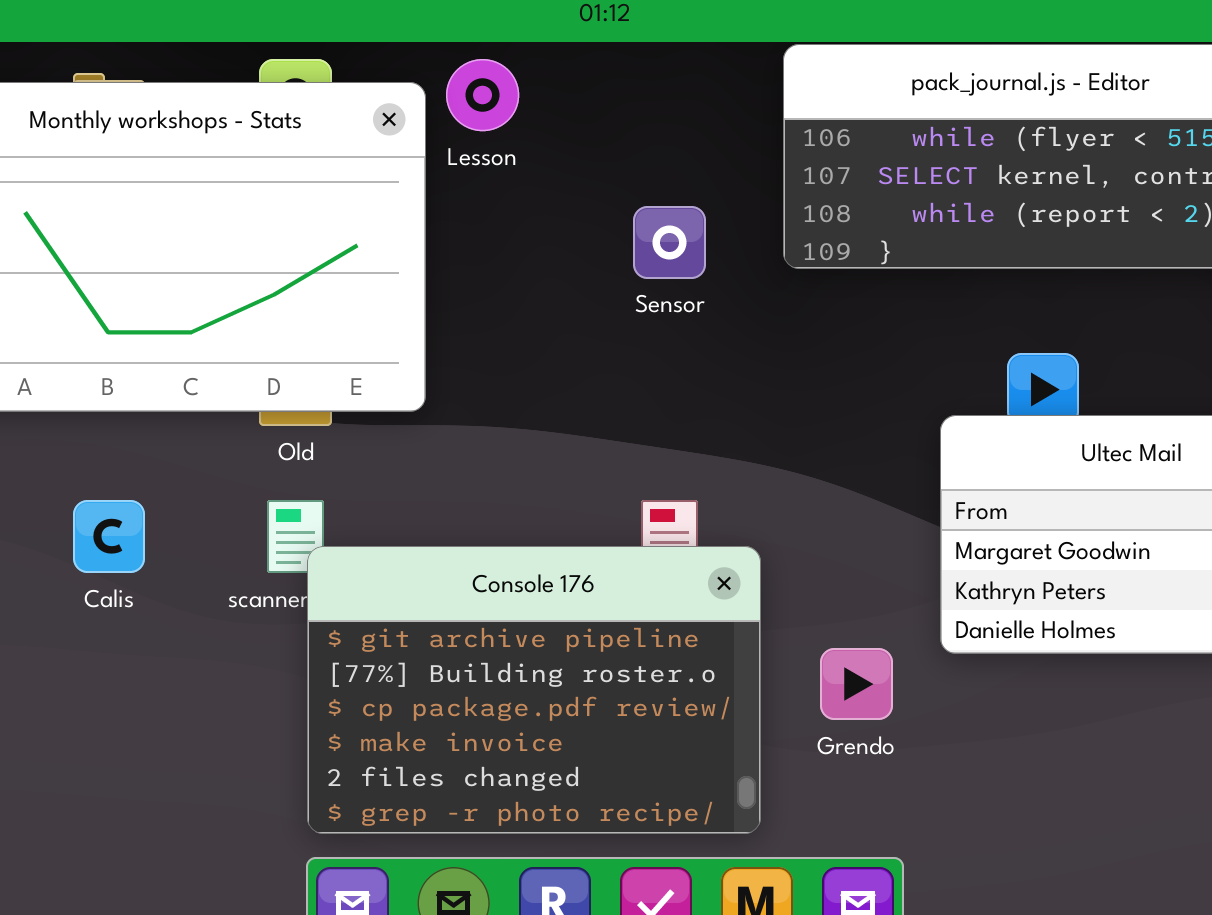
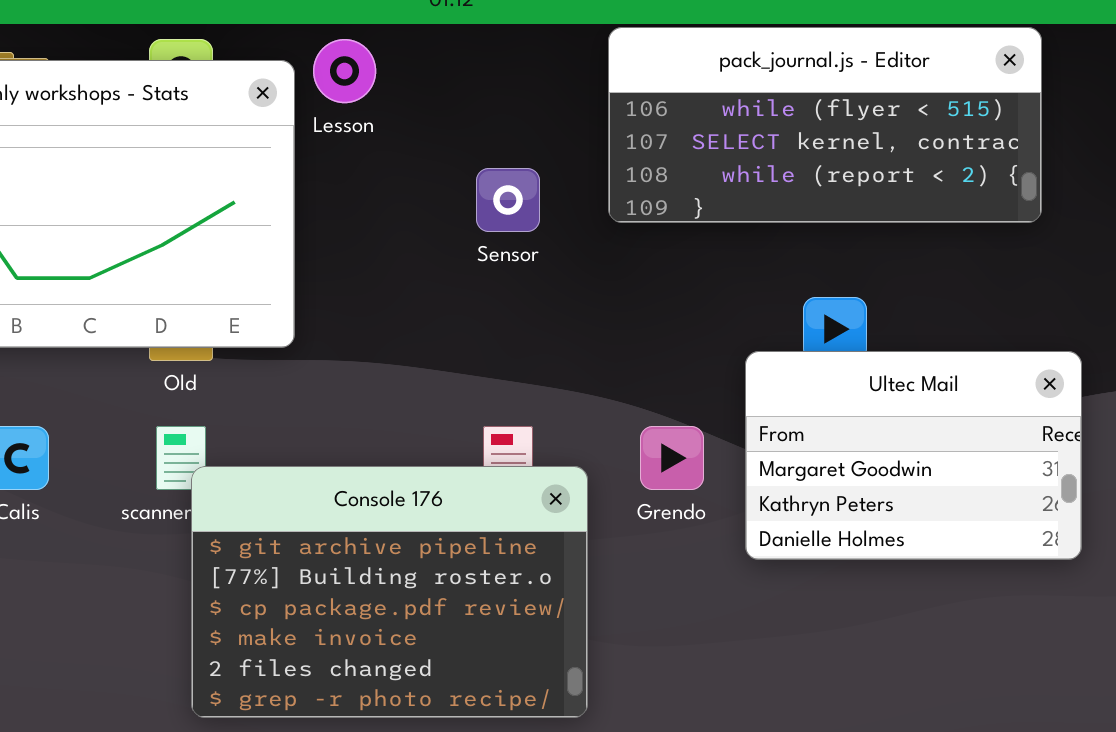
Grendo: [820,648,893,720] -> [640,426,704,490], moved

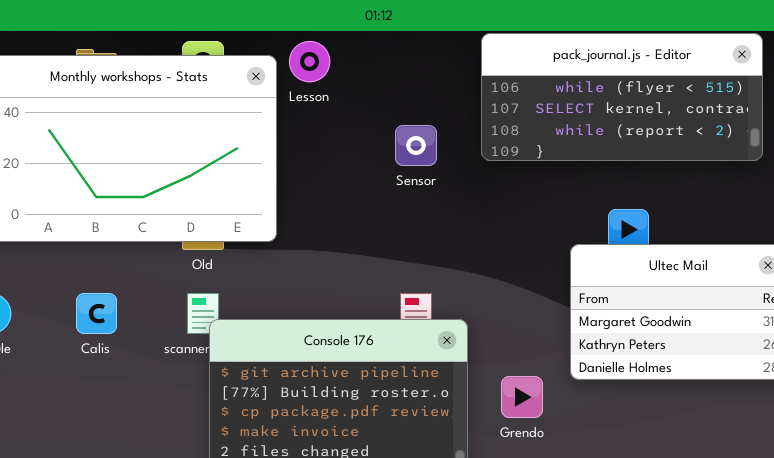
Grendo: [640,426,704,490] -> [501,376,543,418], moved

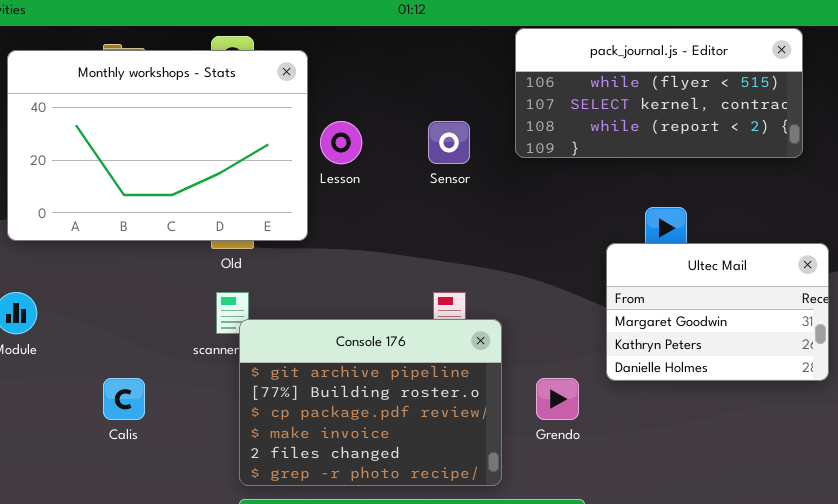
Lesson: [289,41,330,82] -> [320,121,362,164], moved
Calis: [76,293,117,334] -> [103,378,145,420], moved

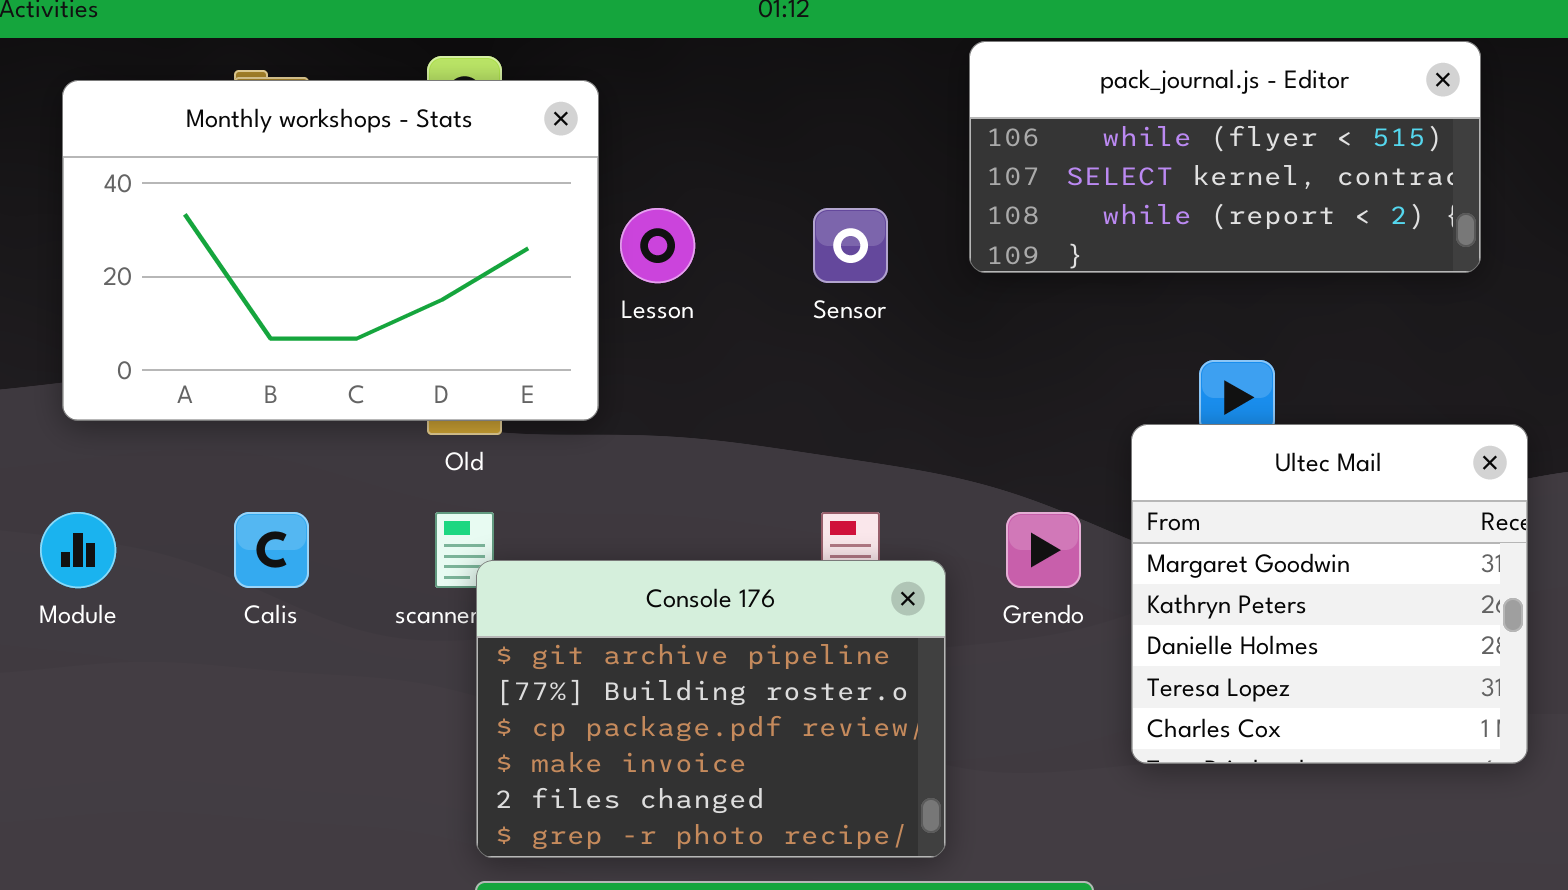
Ultec Mail: [606,243,829,381] -> [1131,424,1528,764], resized
Calis: [103,378,145,420] -> [234,512,309,588], moved
Grendo: [536,378,579,420] -> [1006,512,1081,588], moved

